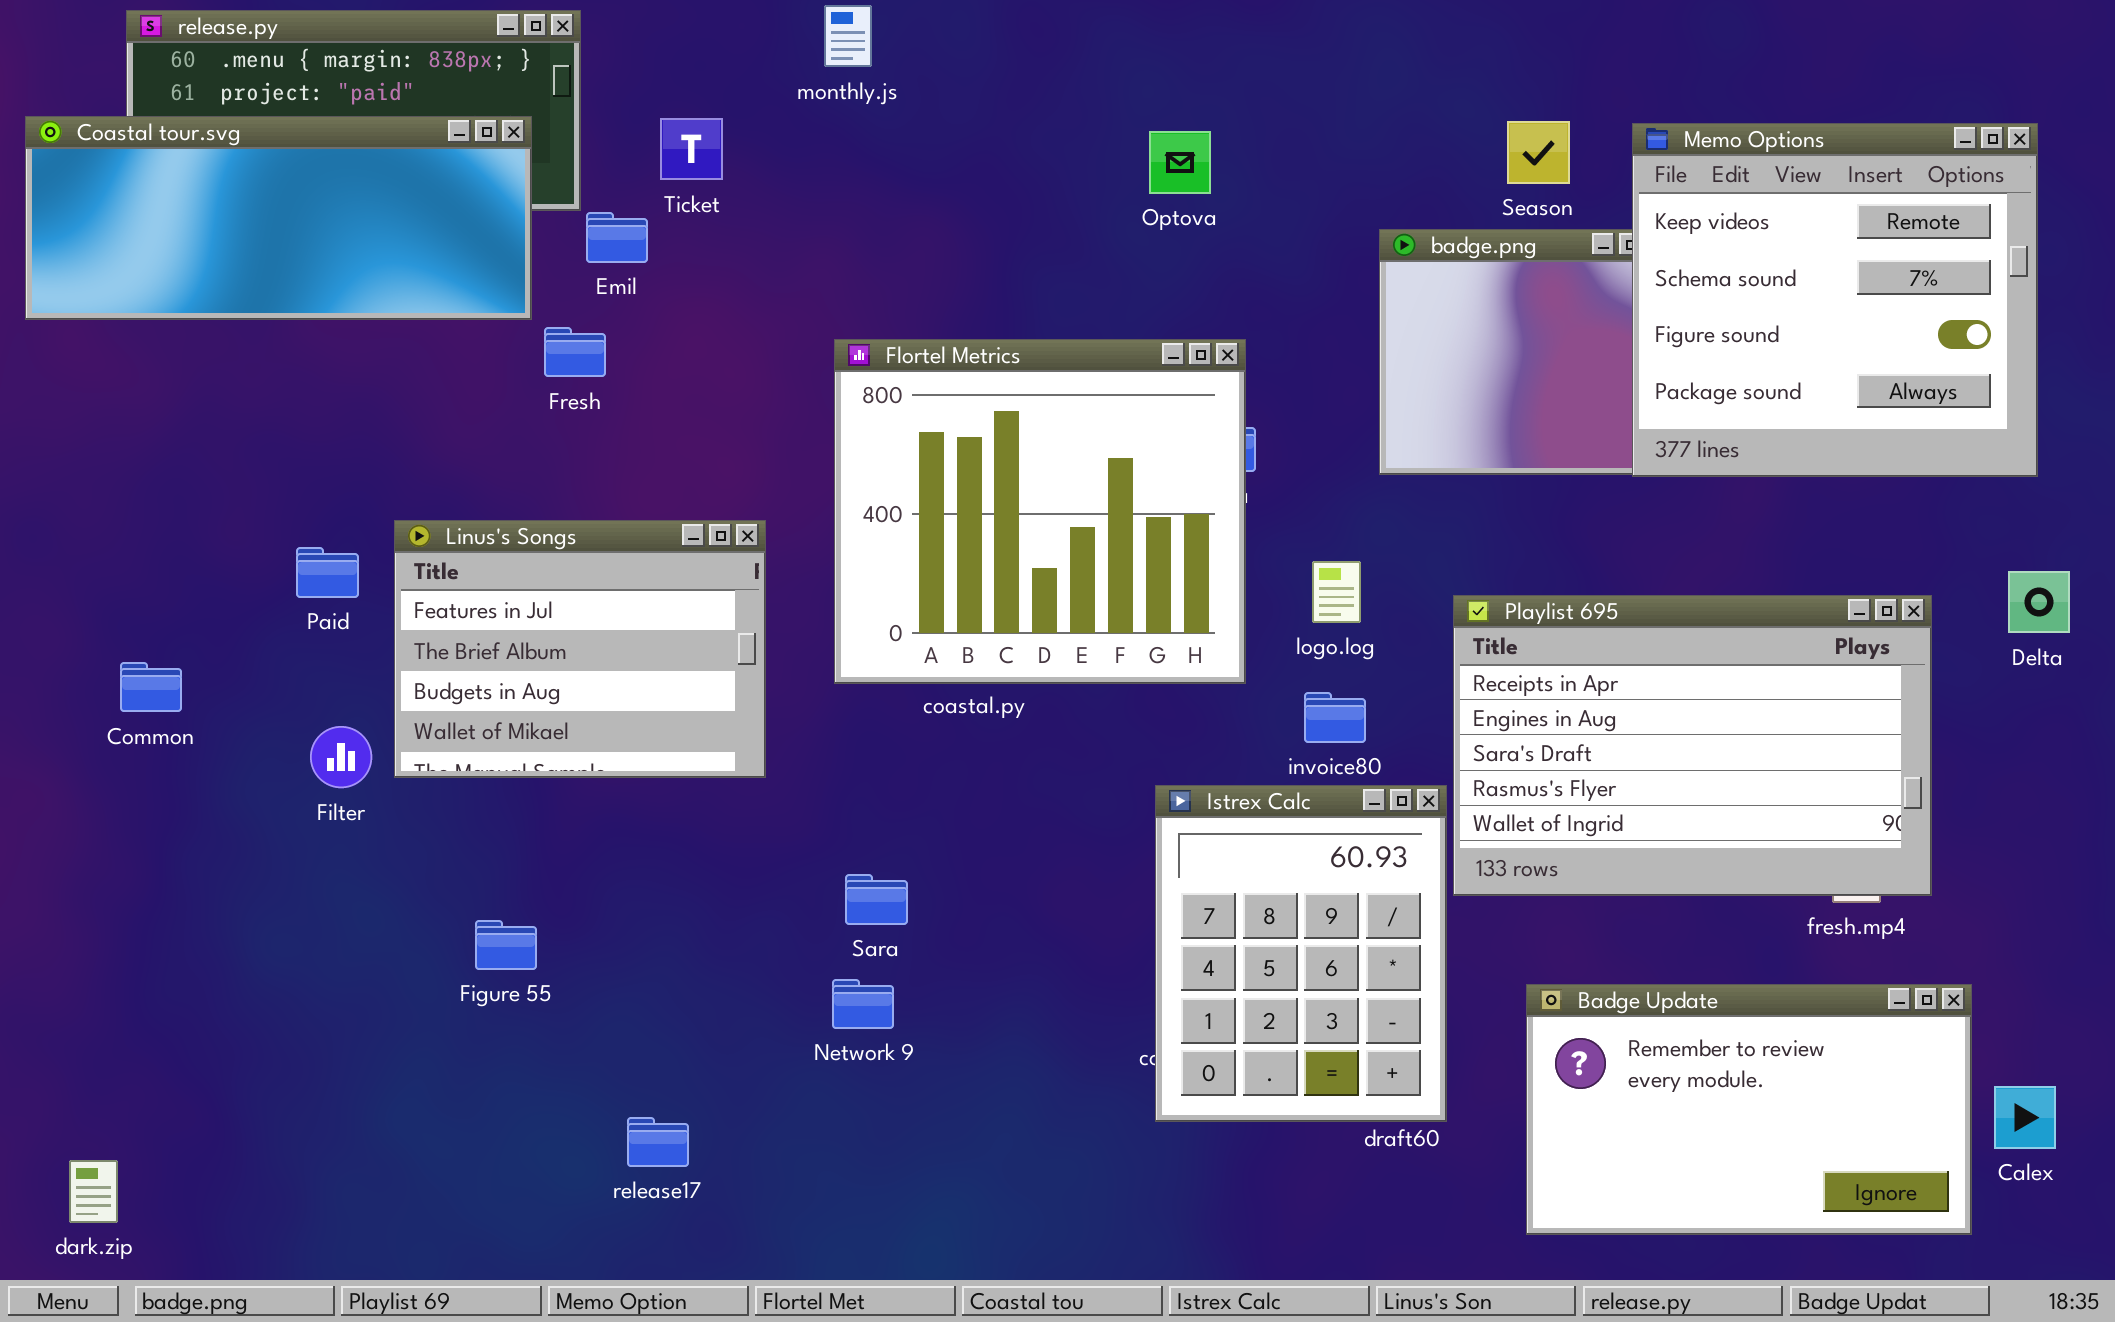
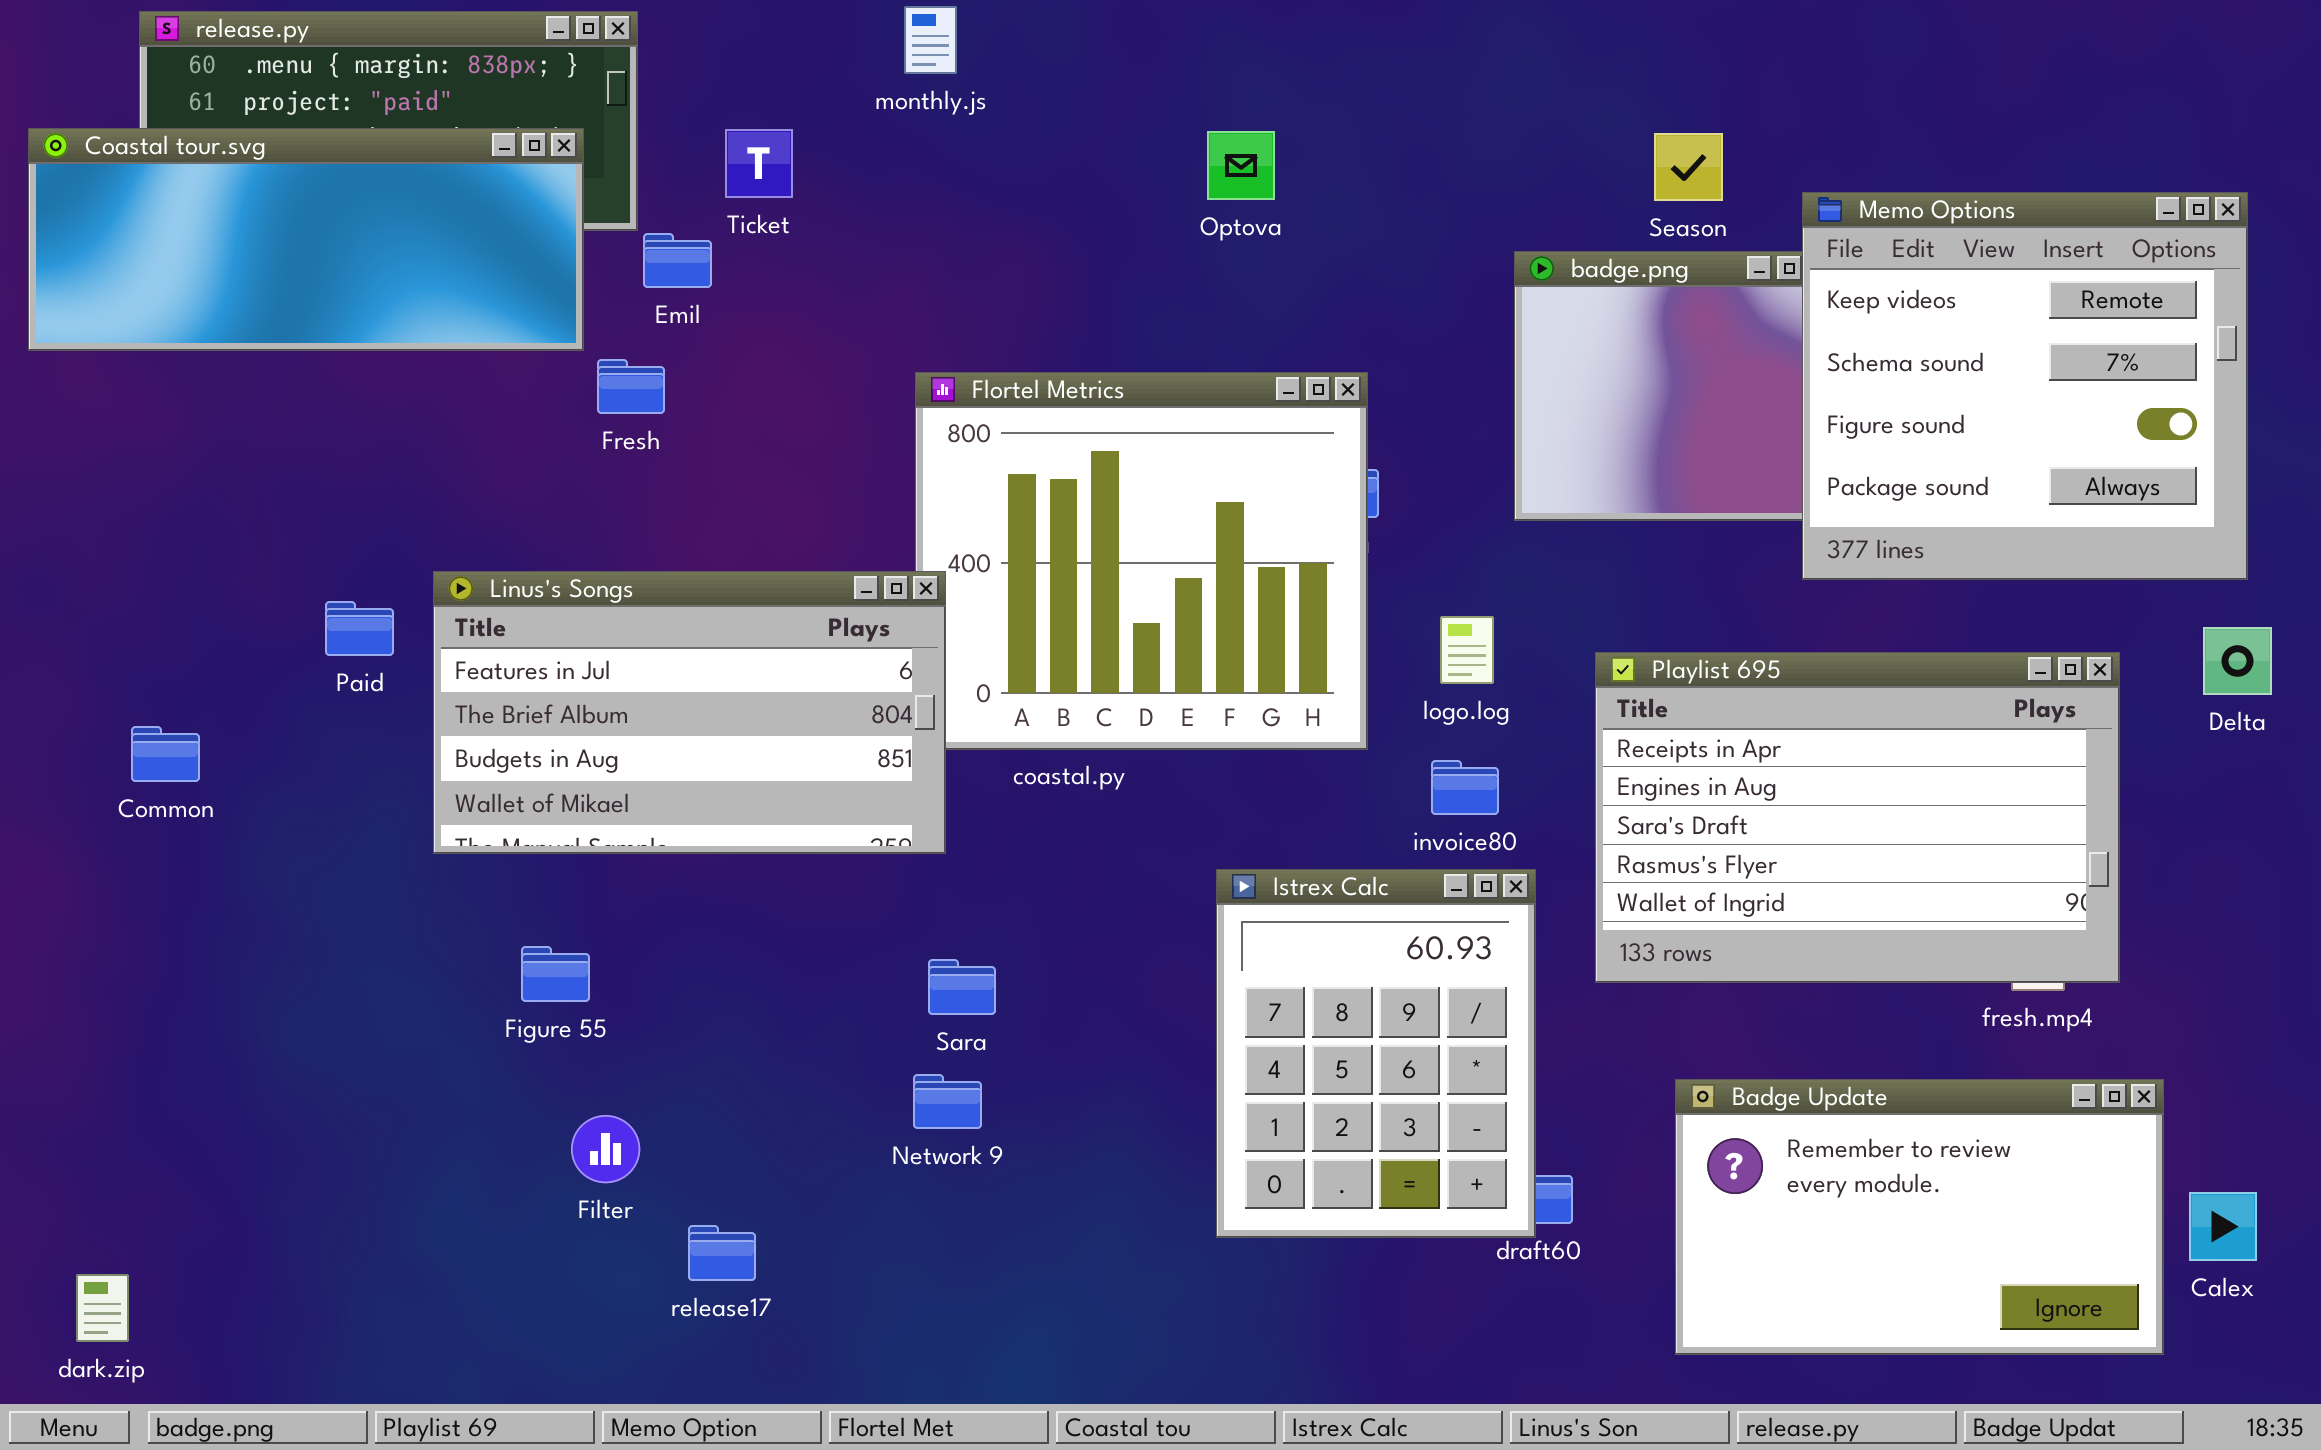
Memo Options: [1632,123,2038,477] -> [1802,192,2248,580], moved
Optova: [1149,131,1211,194] -> [1207,131,1275,200], moved
Linus's Songs: [394,520,766,778] -> [433,571,946,854], resized
Filter: [310,726,372,788] -> [571,1115,640,1183], moved
Istrex Calc: [1155,785,1447,1122] -> [1216,869,1536,1238], moved
Figure 55: [475,920,537,970] -> [521,946,590,1002], moved

